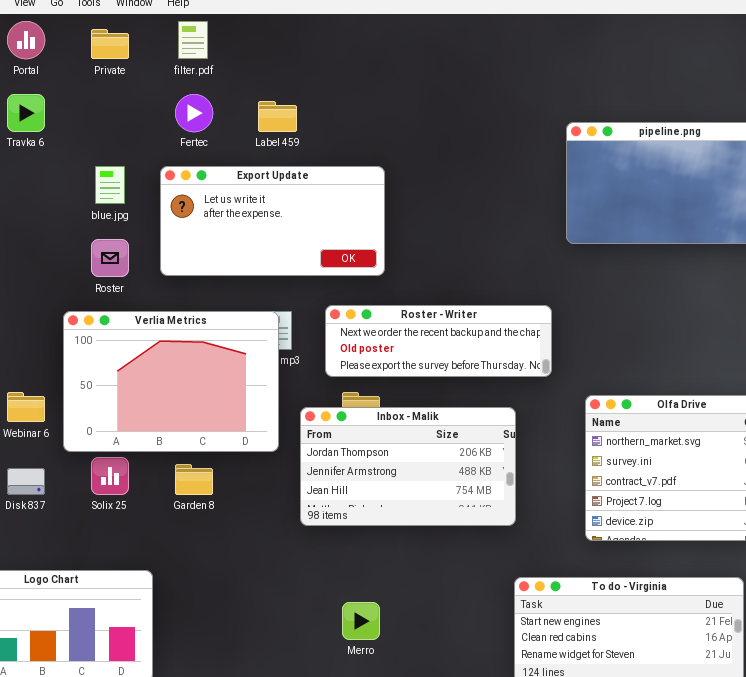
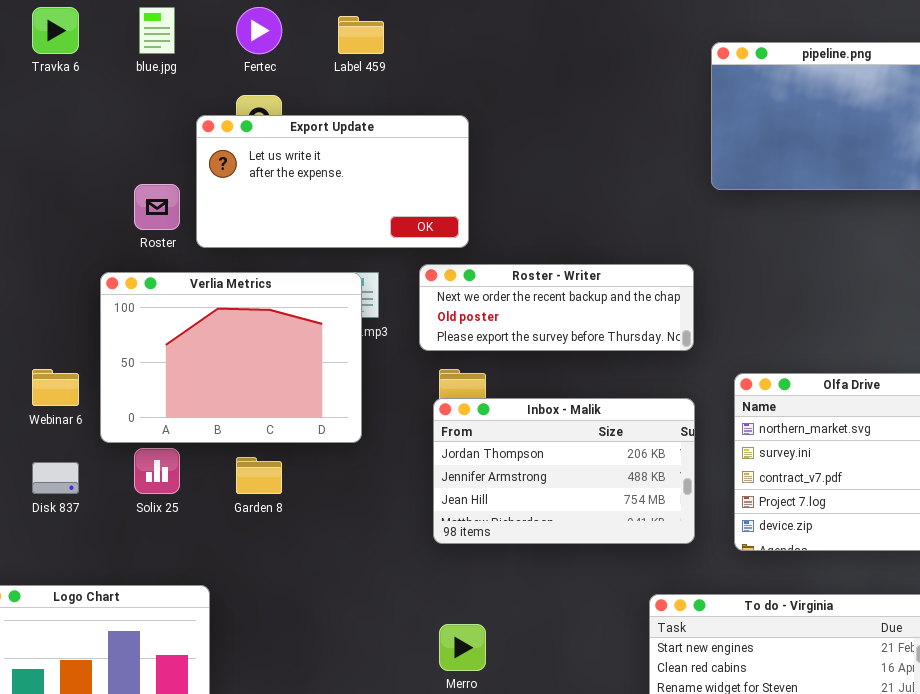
Export Update: [160,166,385,276] -> [196,115,469,248], moved
blue.jpg: [95,166,125,204] -> [139,7,175,54], moved
Inbox - Malik: [300,407,516,526] -> [433,398,695,544], moved

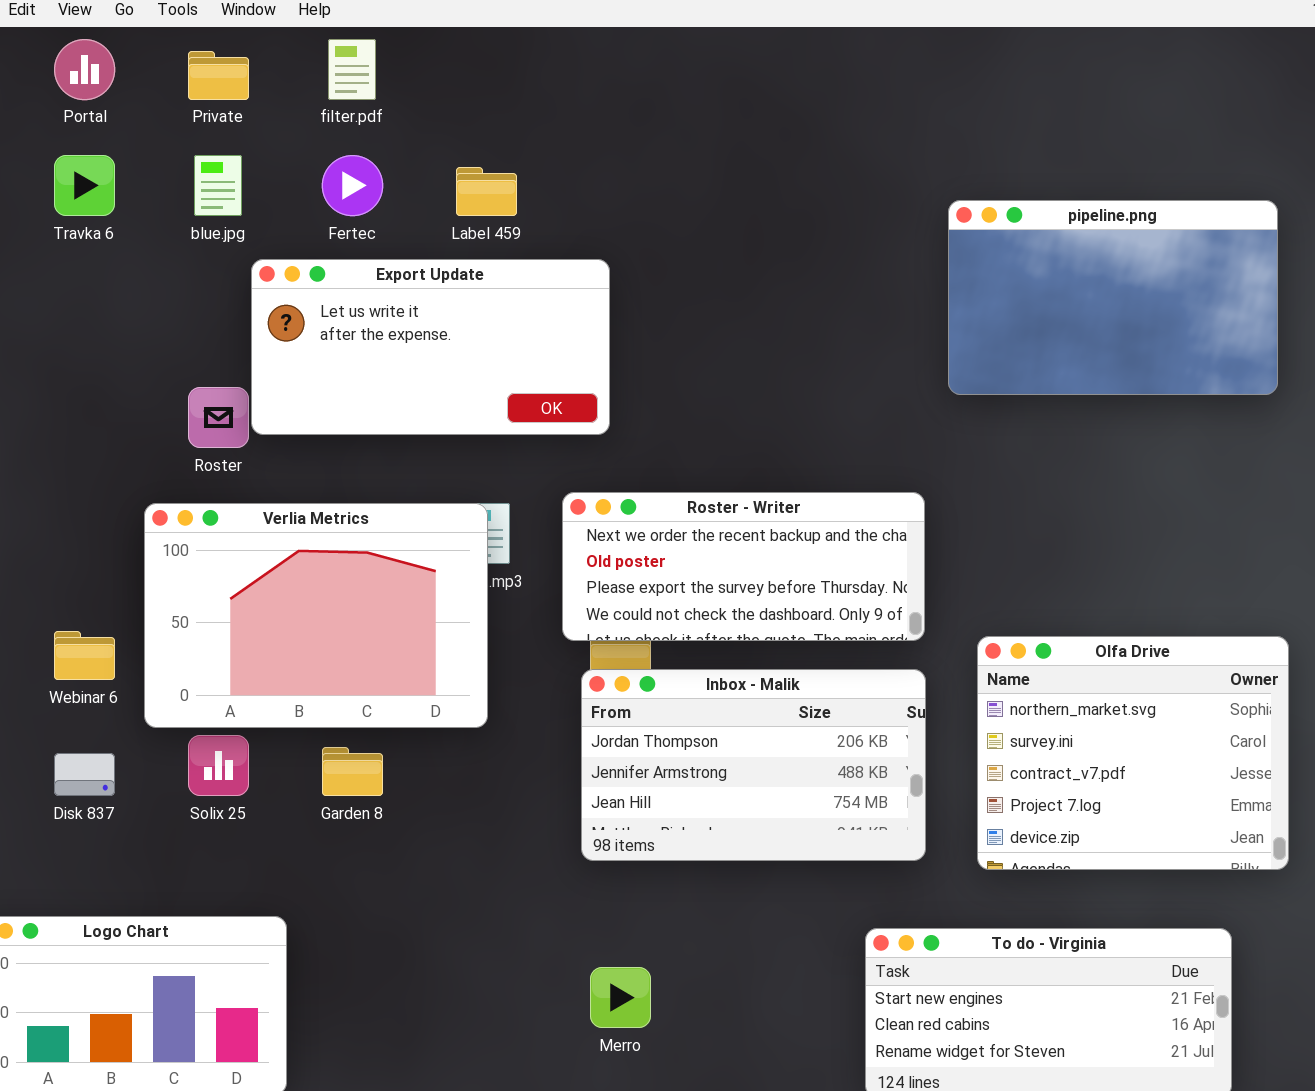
Export Update: [196,115,469,248] -> [251,259,610,435], moved
Roster - Writer: [419,264,694,351] -> [562,492,925,641], resized

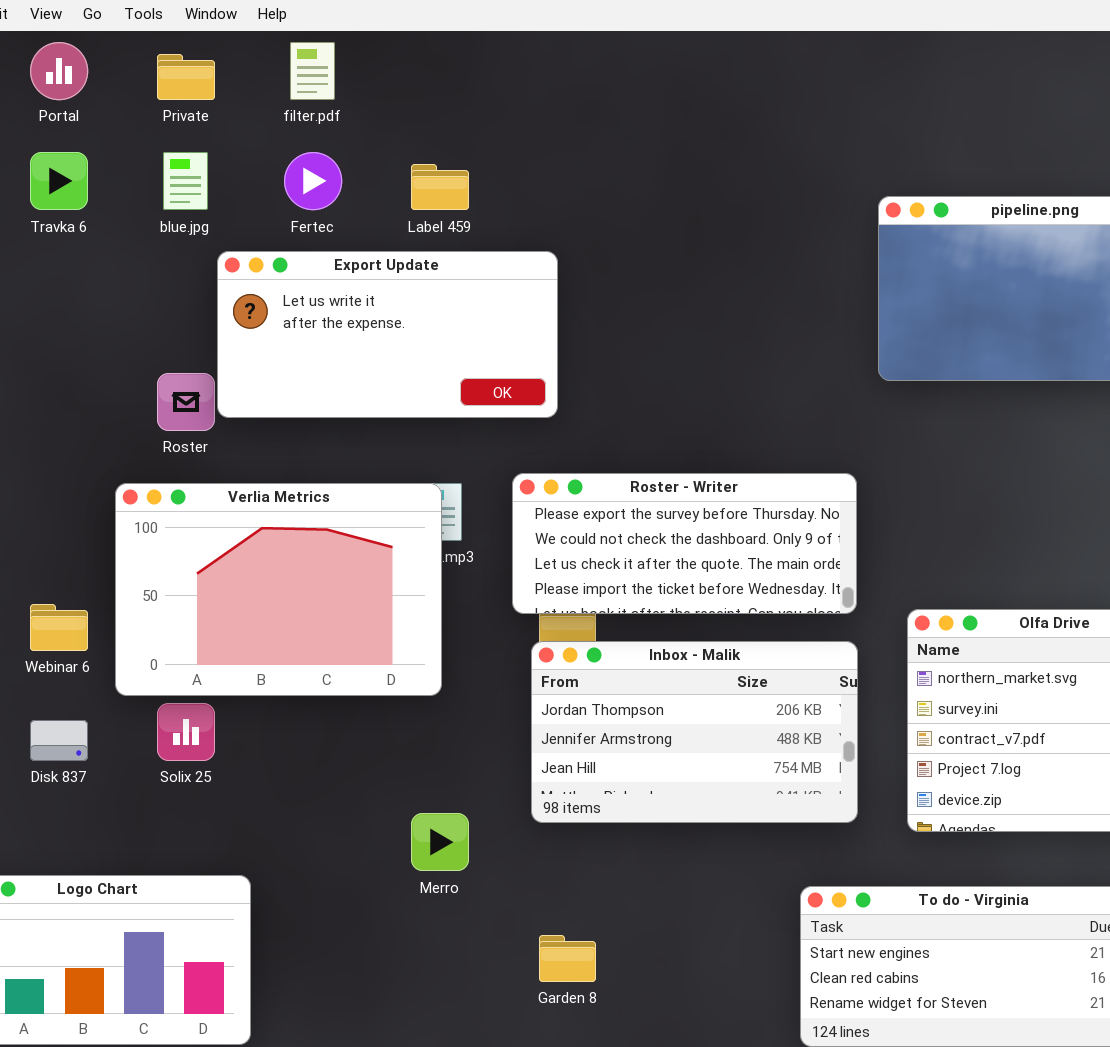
Roster - Writer: [562,492,925,641] -> [512,473,857,614], scrolled down 2 rows
Garden 8: [322,747,383,796] -> [539,935,596,982], moved
Merro: [590,967,651,1028] -> [411,813,469,871], moved

